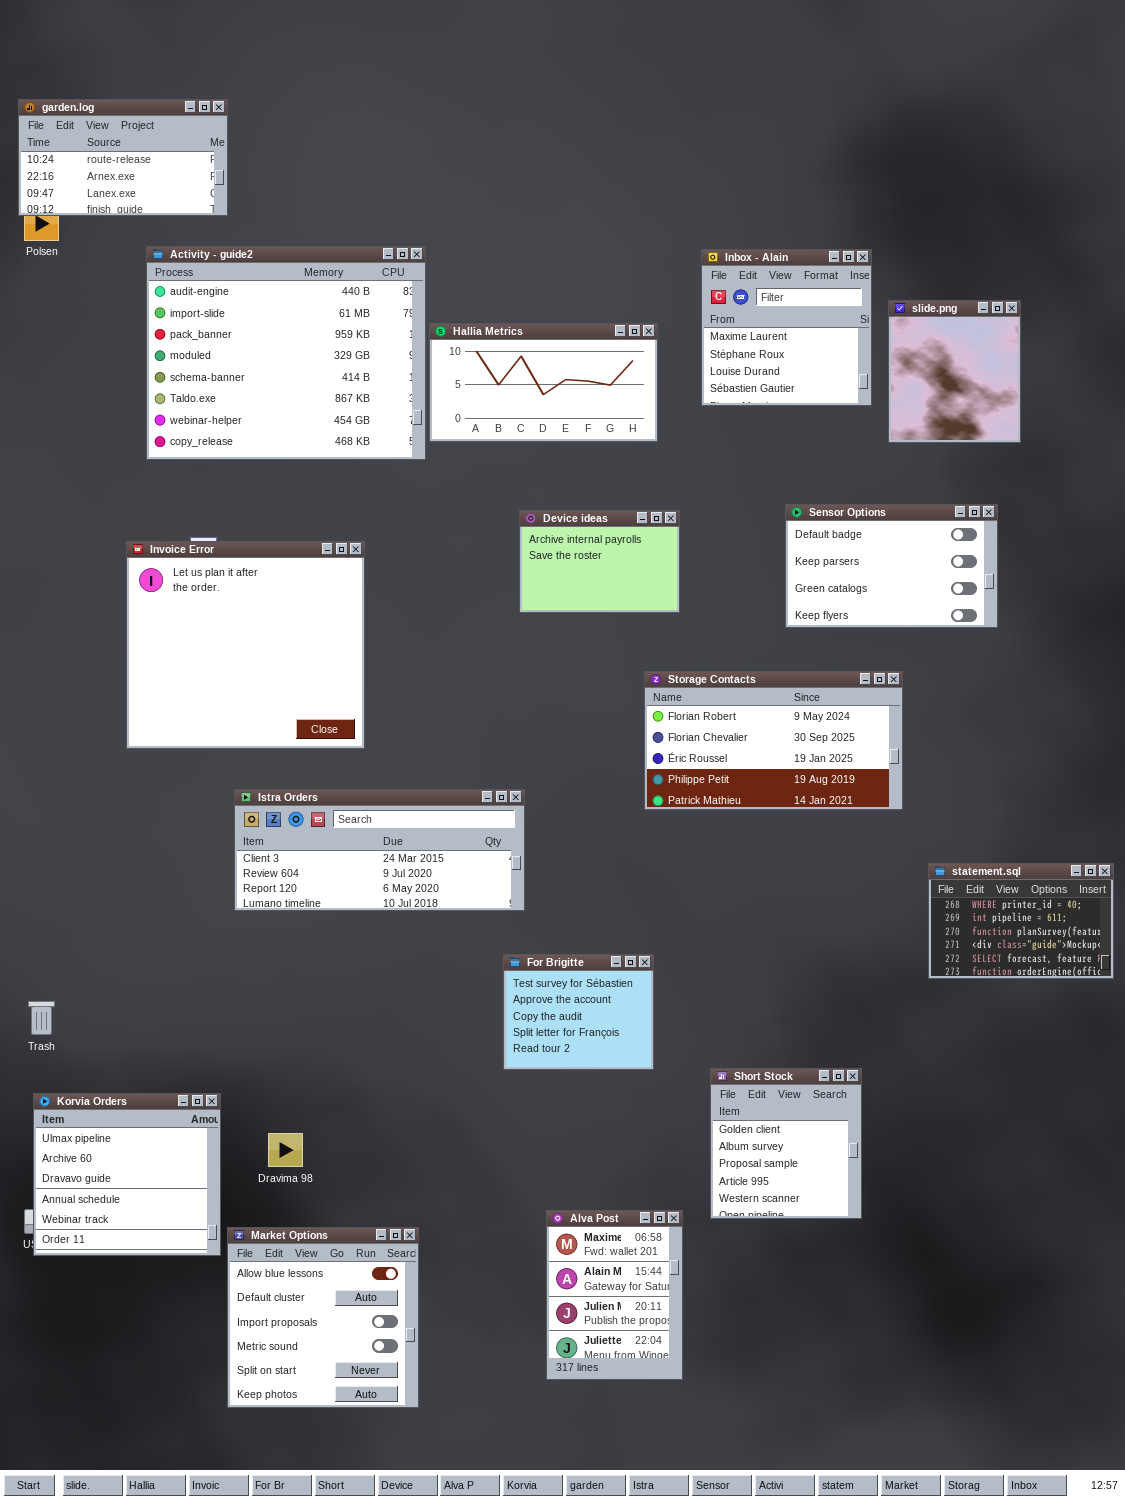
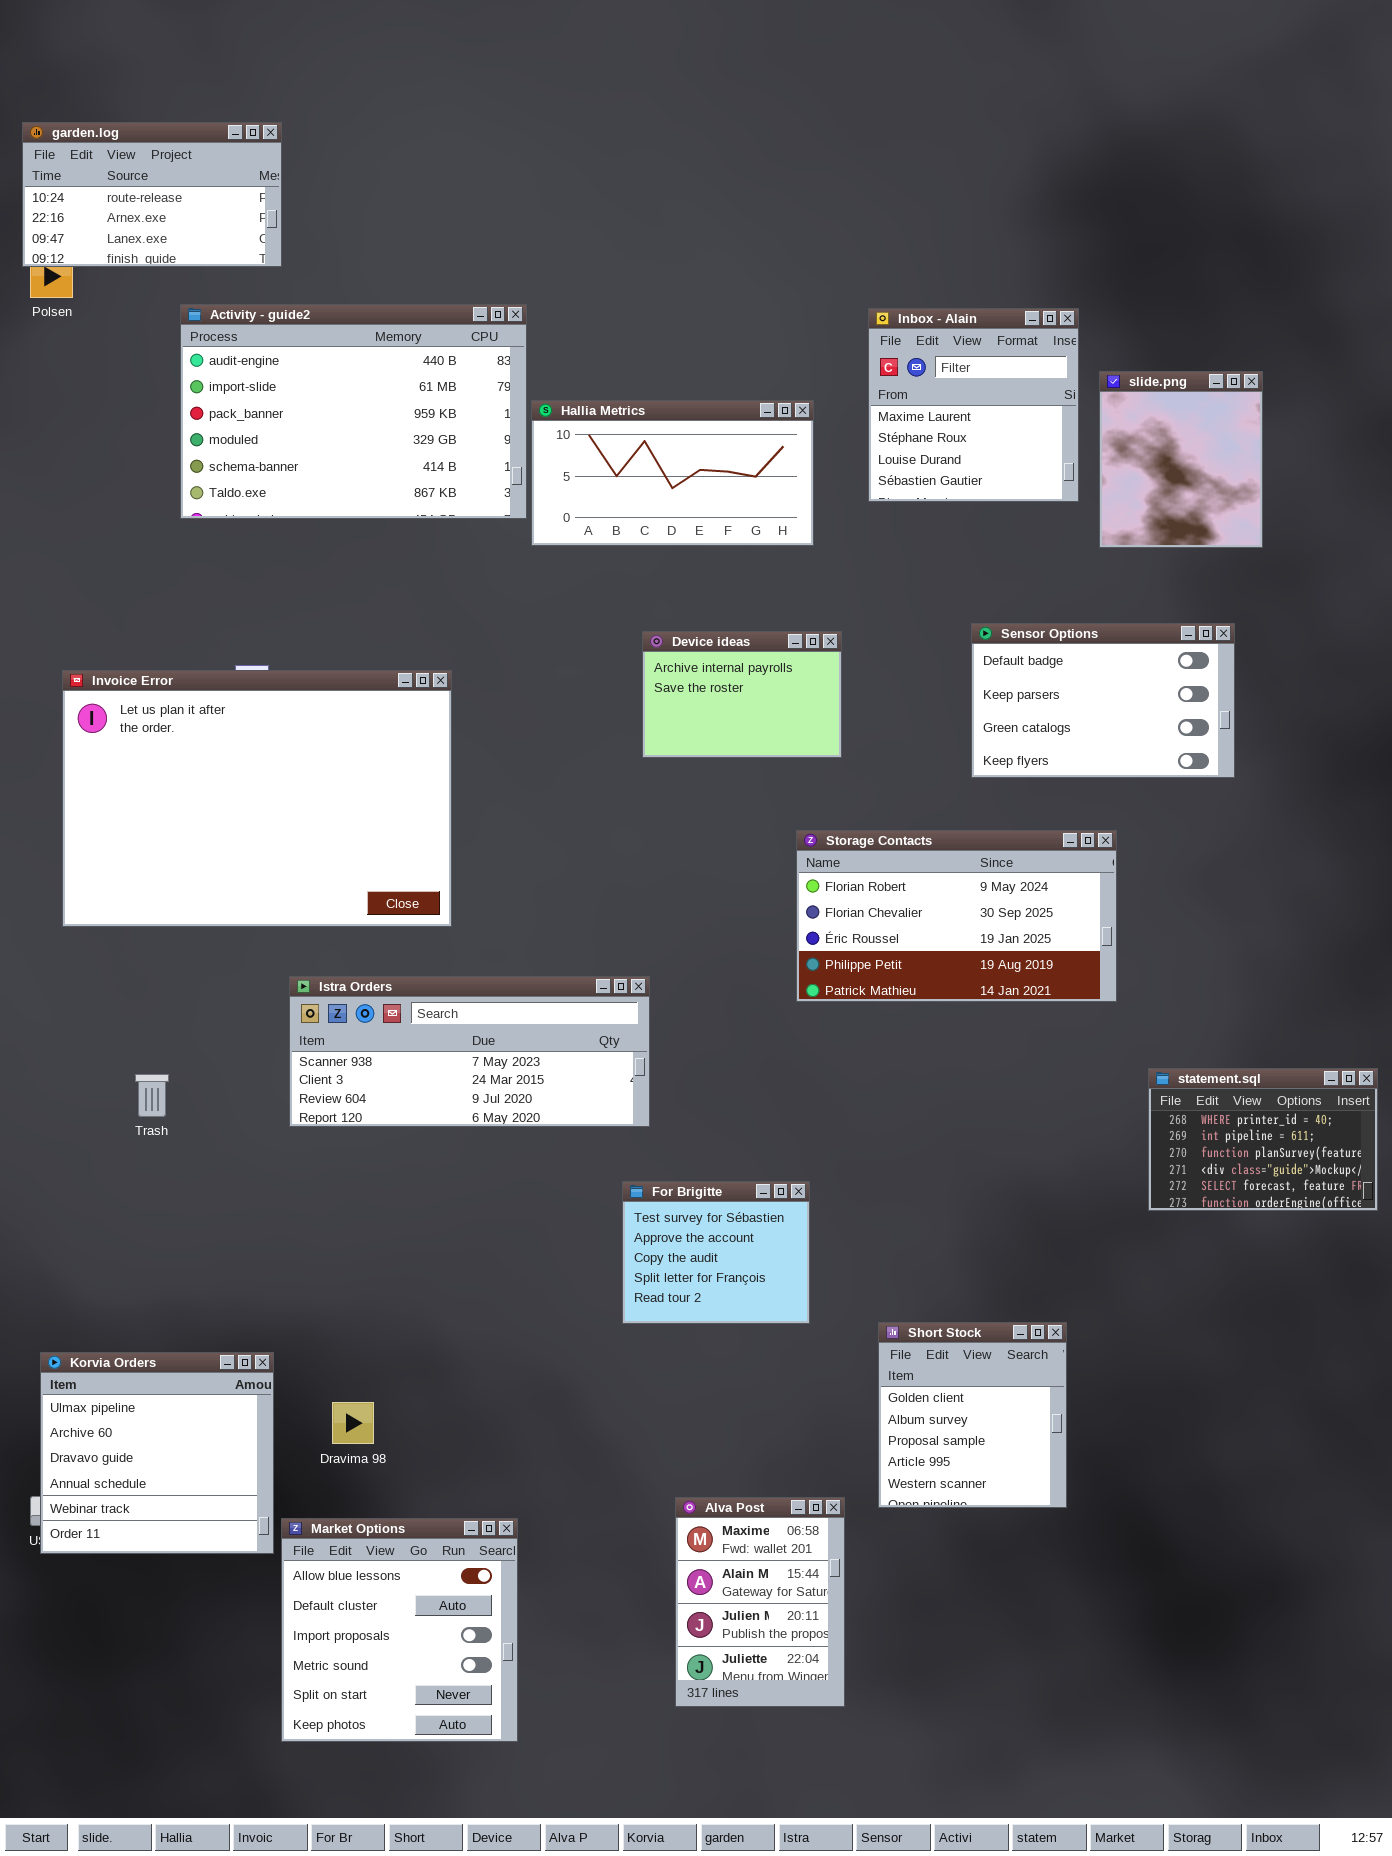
Activity - guide2: [146,246,426,460] -> [180,304,527,519], resized
Invoice Error: [126,541,365,749] -> [62,670,452,927], resized
Istra Orders: [234,789,525,911] -> [289,976,650,1127], scrolled up 1 row
Trash: [28,1001,55,1035] -> [135,1074,169,1117], moved

